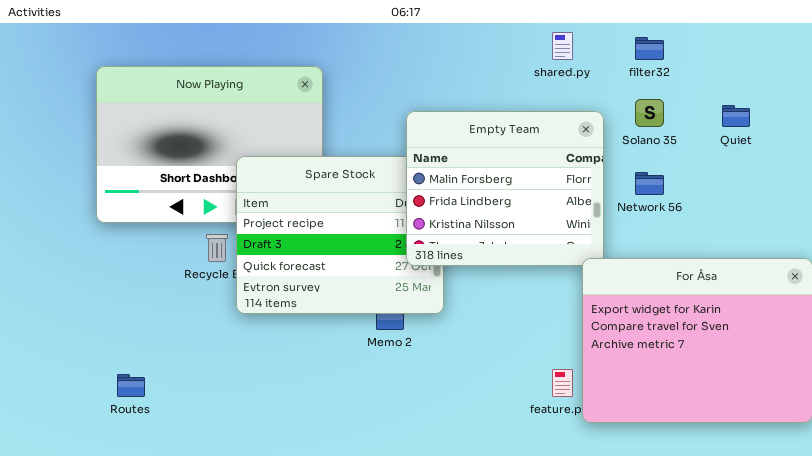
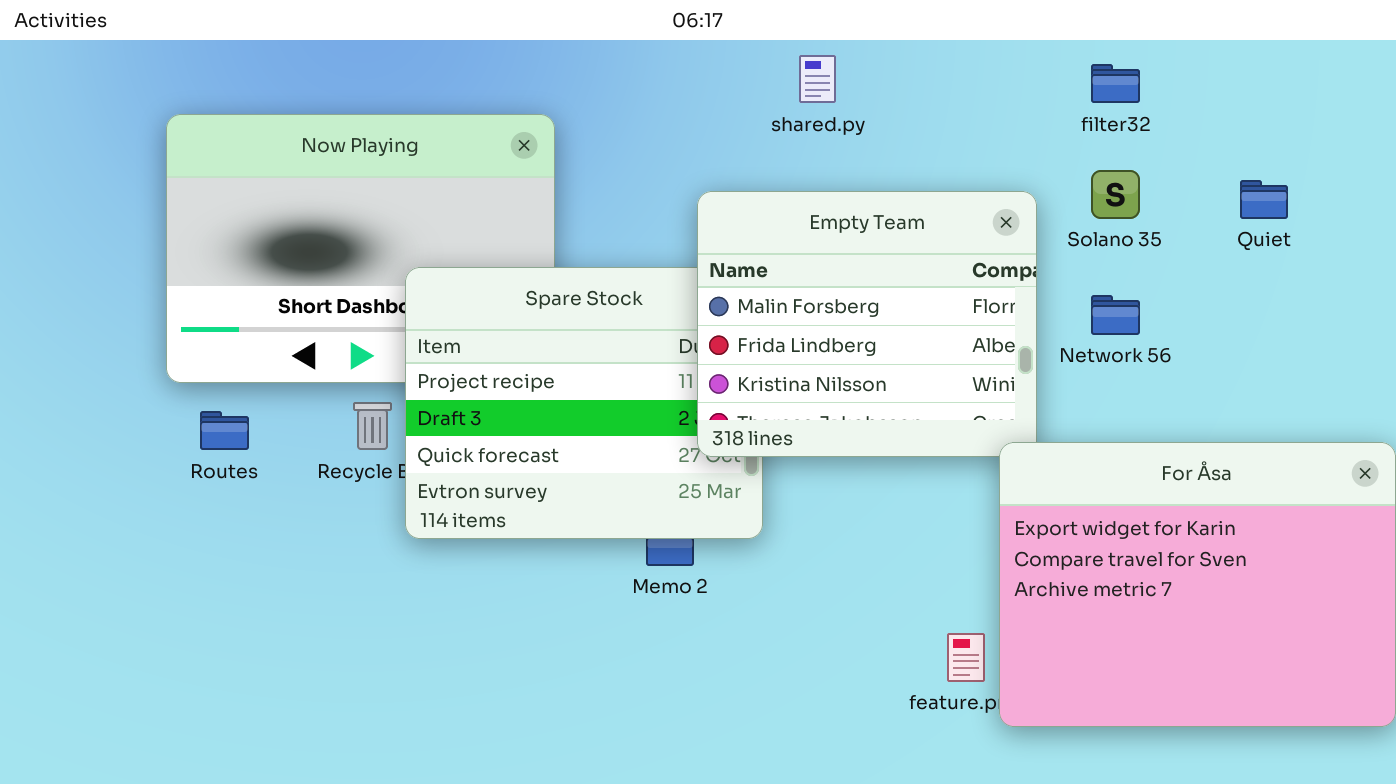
shared.py: [552,32,573,60] -> [799,55,836,103], moved
Routes: [117,374,145,397] -> [200,411,249,450], moved

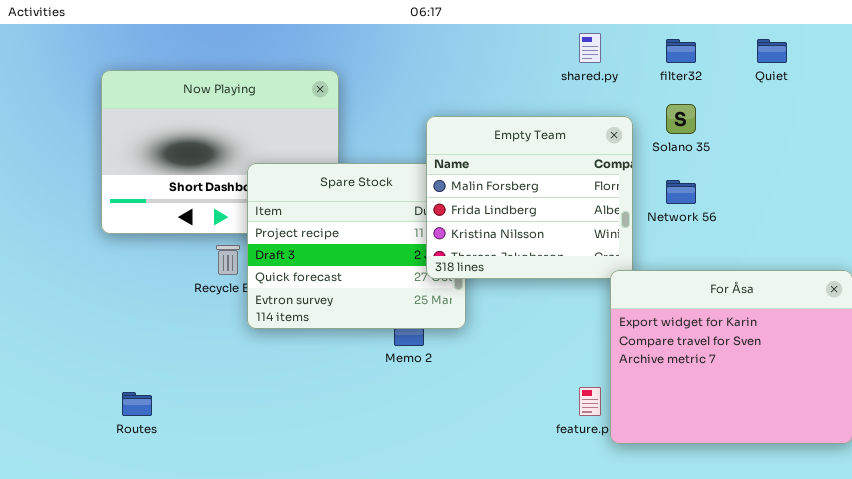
shared.py: [799,55,836,103] -> [579,33,601,63], moved
Quiet: [1240,180,1288,219] -> [757,39,787,63], moved
Routes: [200,411,249,450] -> [122,392,152,416], moved

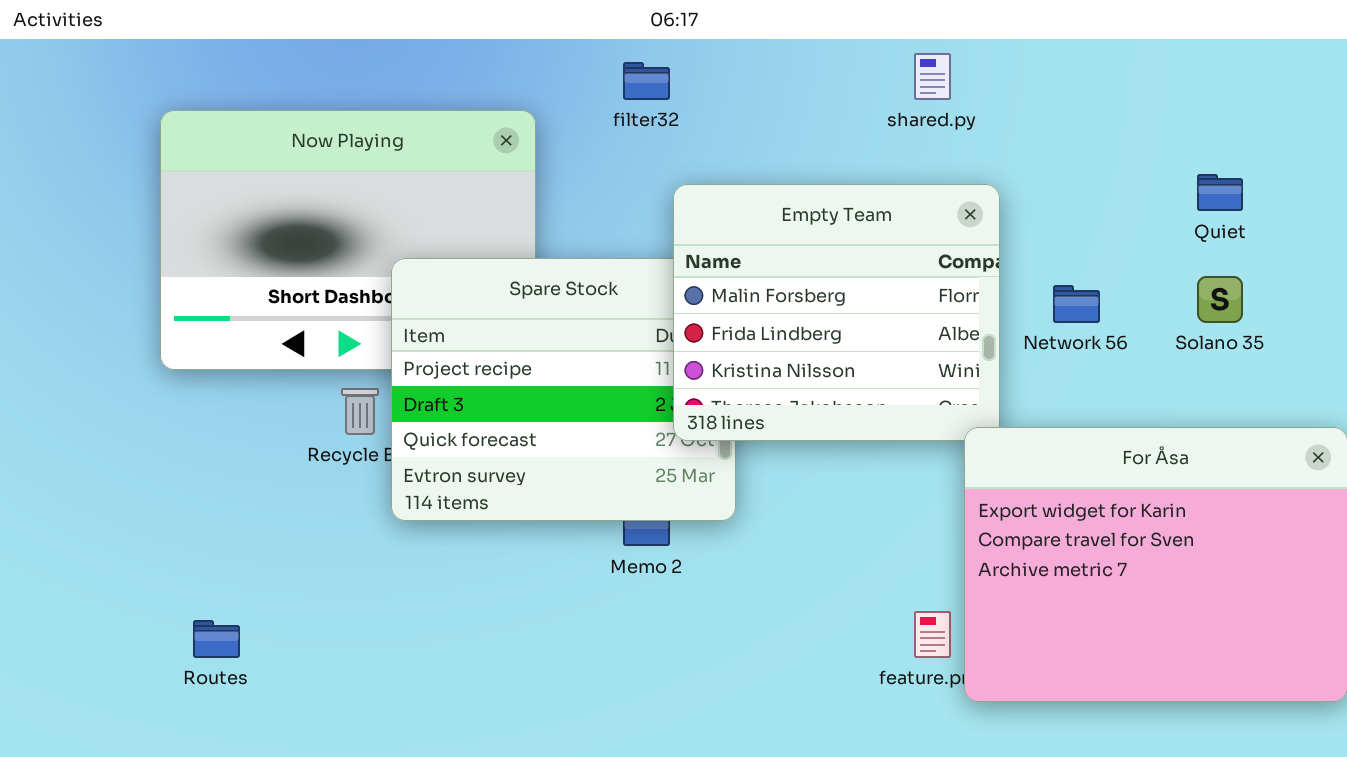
filter32: [666,39,696,63] -> [623,62,670,100], moved
Quiet: [757,39,787,63] -> [1197,174,1243,211], moved
Solano 35: [666,104,696,134] -> [1197,276,1243,323], moved

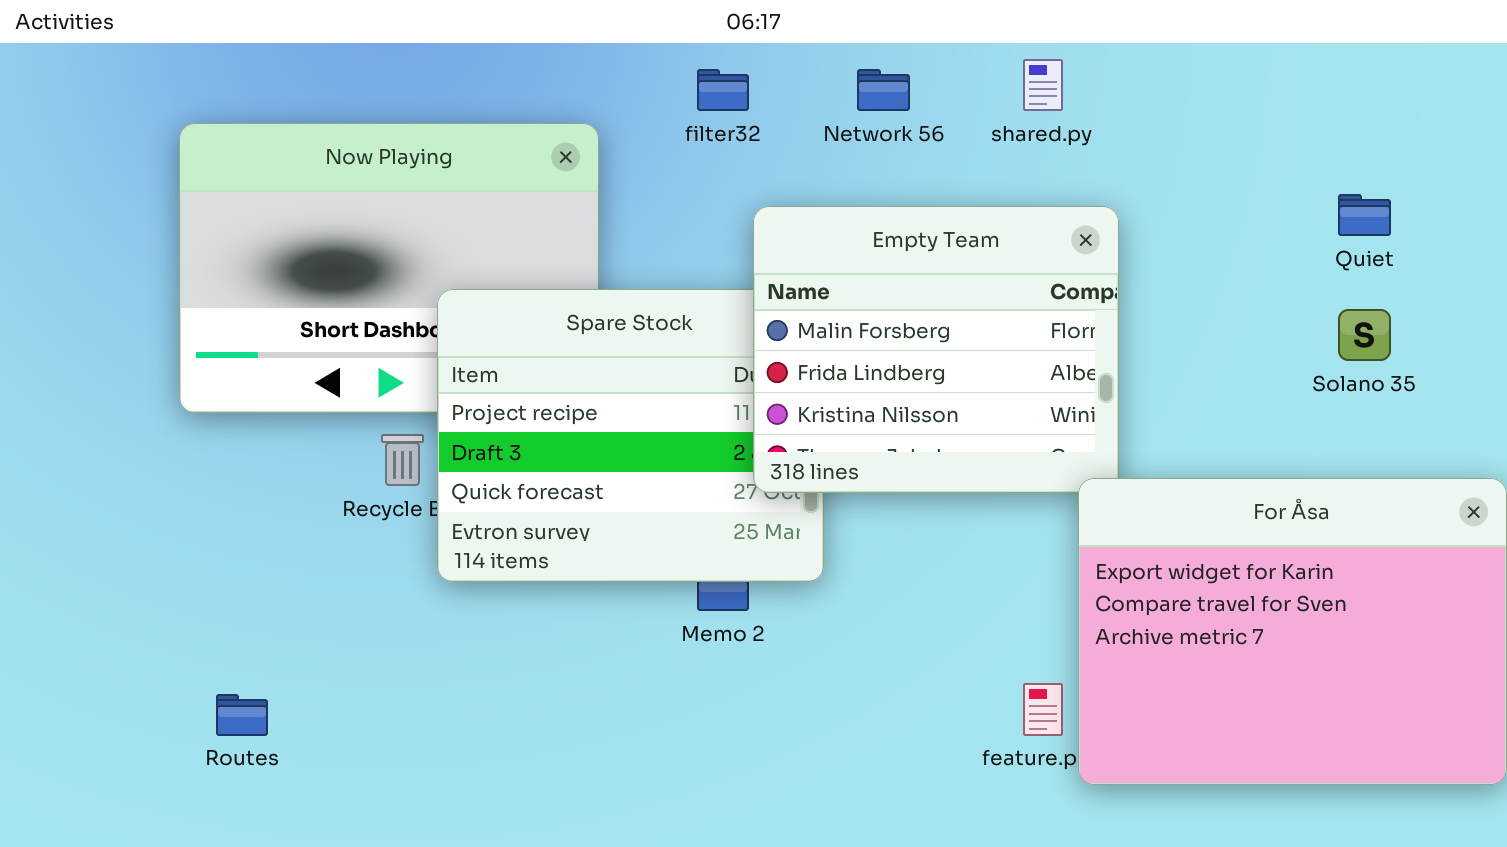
Network 56: [1053,285,1100,323] -> [857,69,910,111], moved

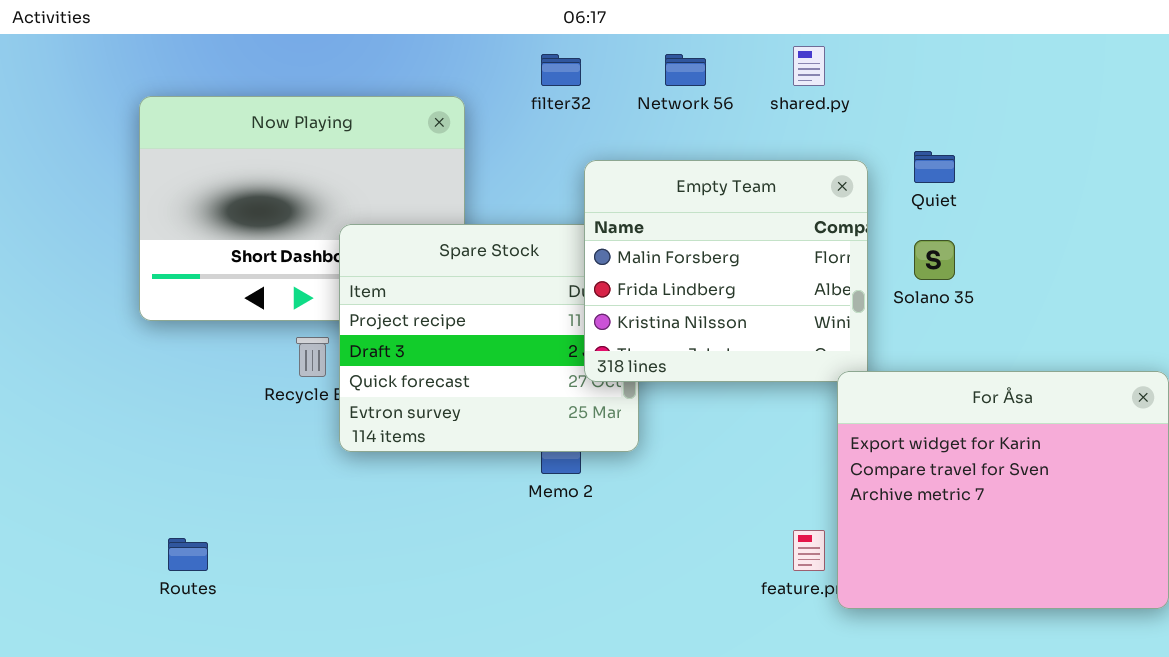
Quiet: [1338,194,1391,236] -> [914,151,955,183], moved
Solano 35: [1338,309,1391,361] -> [914,240,955,280], moved

